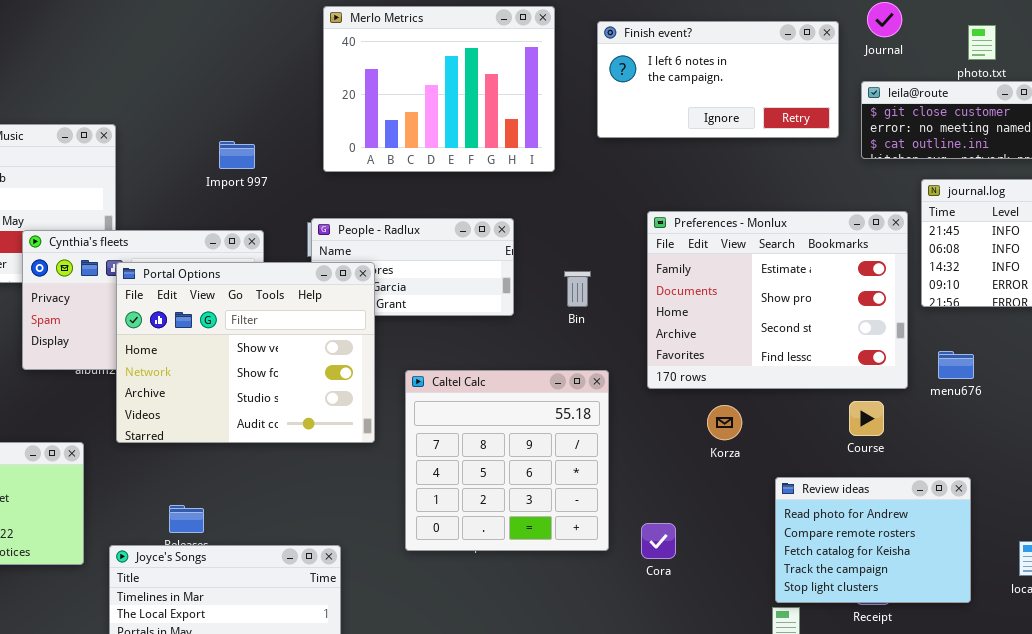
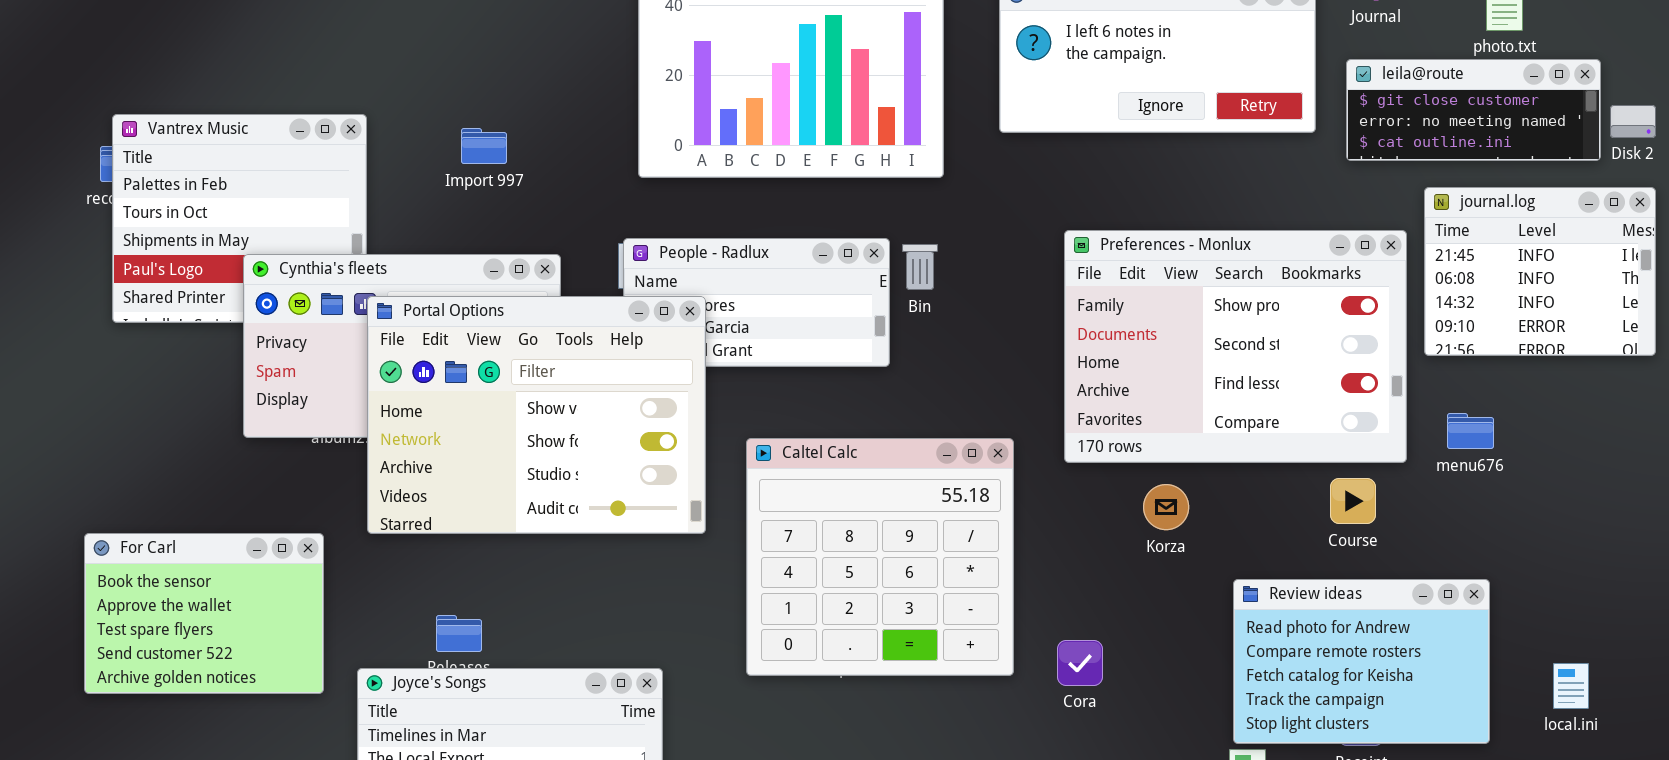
Import 997: [219,141,255,169] -> [461,128,507,164], moved
Preferences - Monlux: [647,211,908,389] -> [1064,230,1407,463], scrolled down 1 row
Bin: [564,271,591,307] -> [902,244,938,290], moved

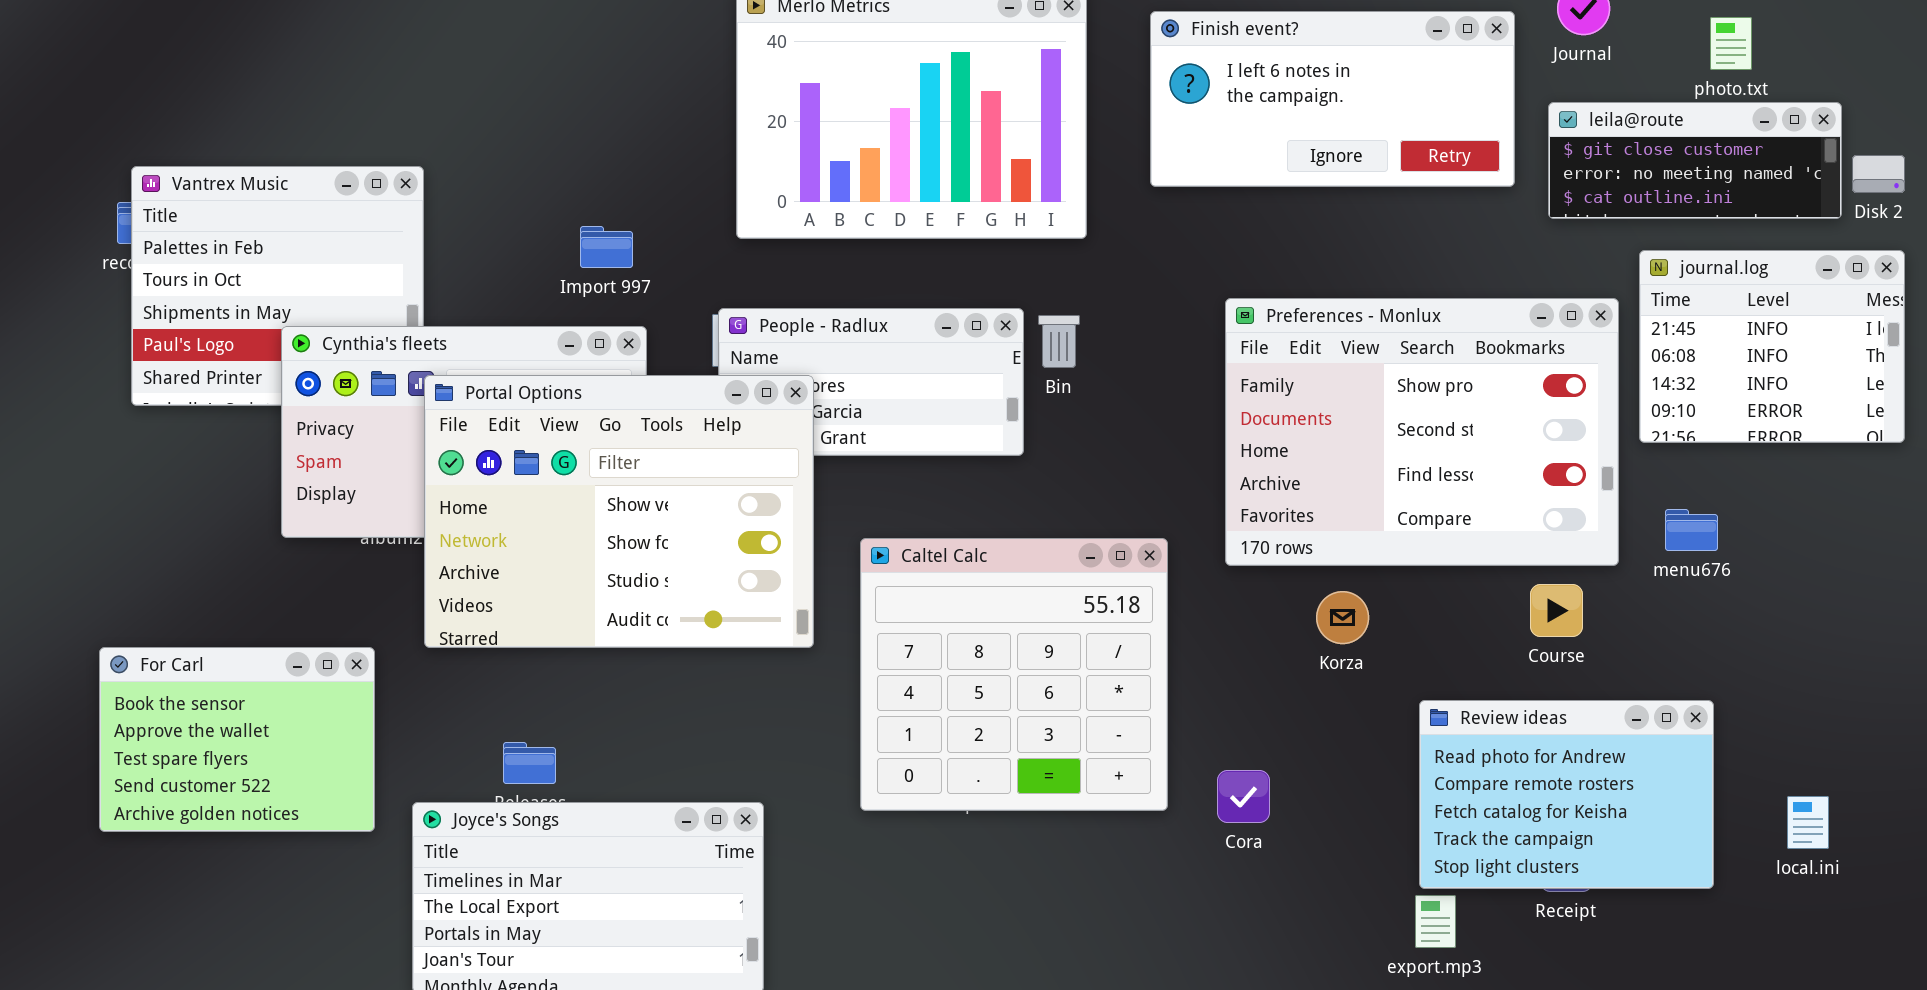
Import 997: [461,128,507,164] -> [580,226,633,268], moved

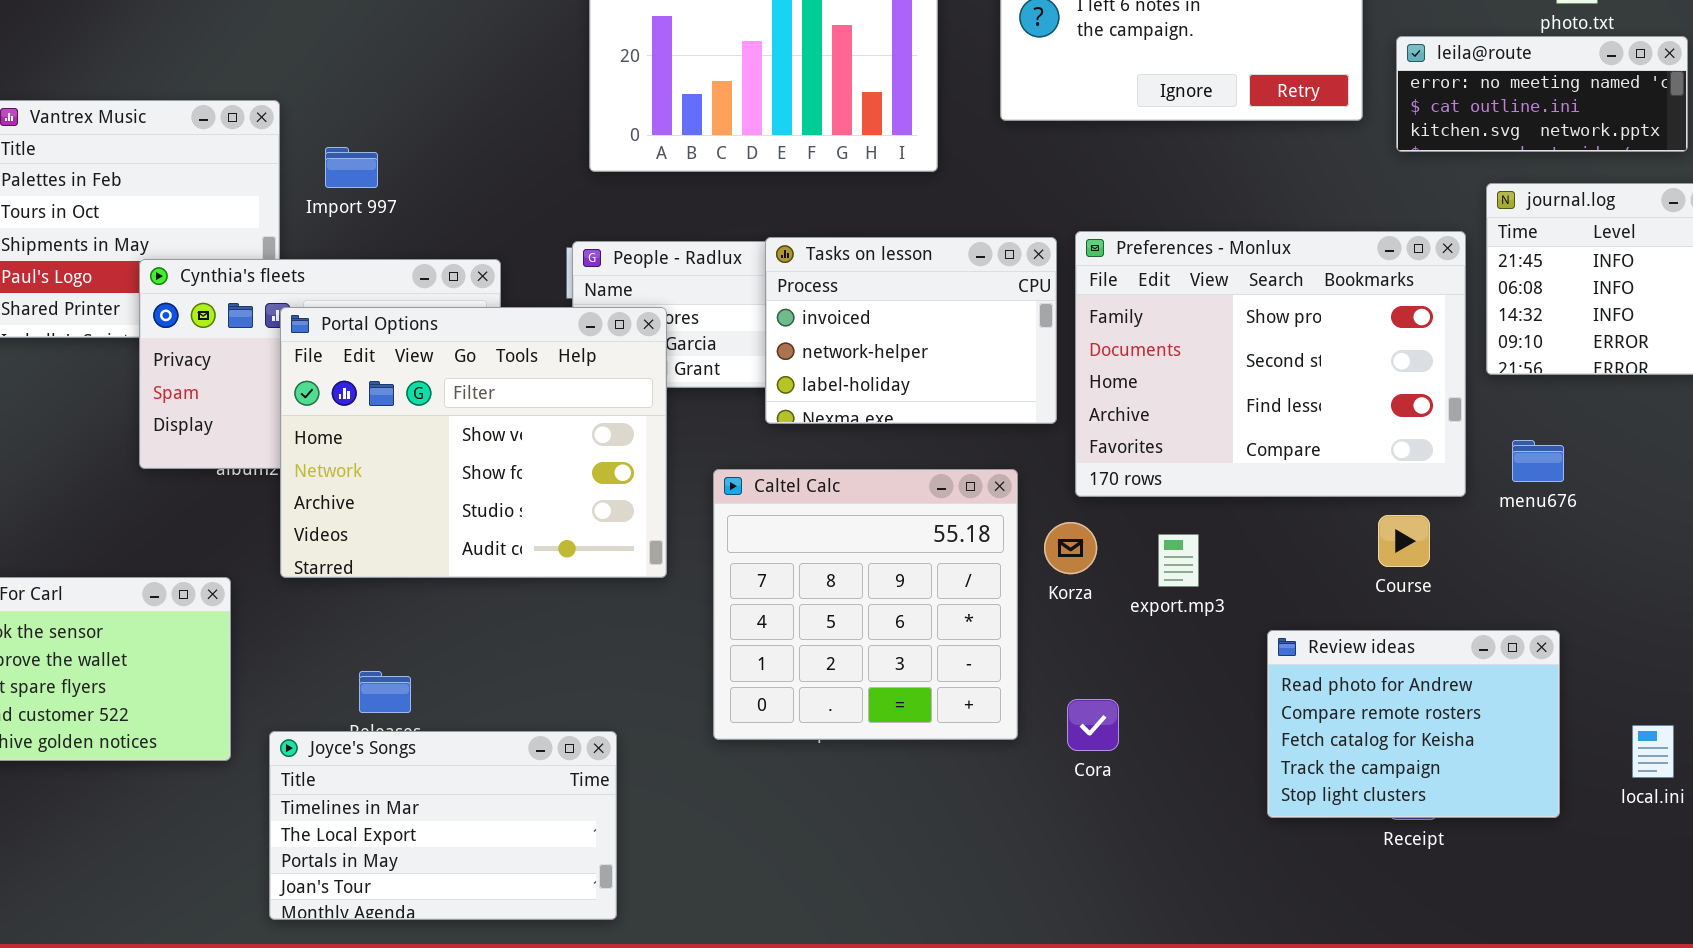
leila@route: [1548,102,1842,219] -> [1396,36,1688,152], scrolled down 1 row
Import 997: [580,226,633,268] -> [325,147,378,188], moved
Tasks on lesson: none -> [765,237,1057,424], opened
Korza: [1316,591,1369,644] -> [1044,522,1097,574], moved
export.mp3: [1415,895,1456,948] -> [1158,534,1199,587], moved

